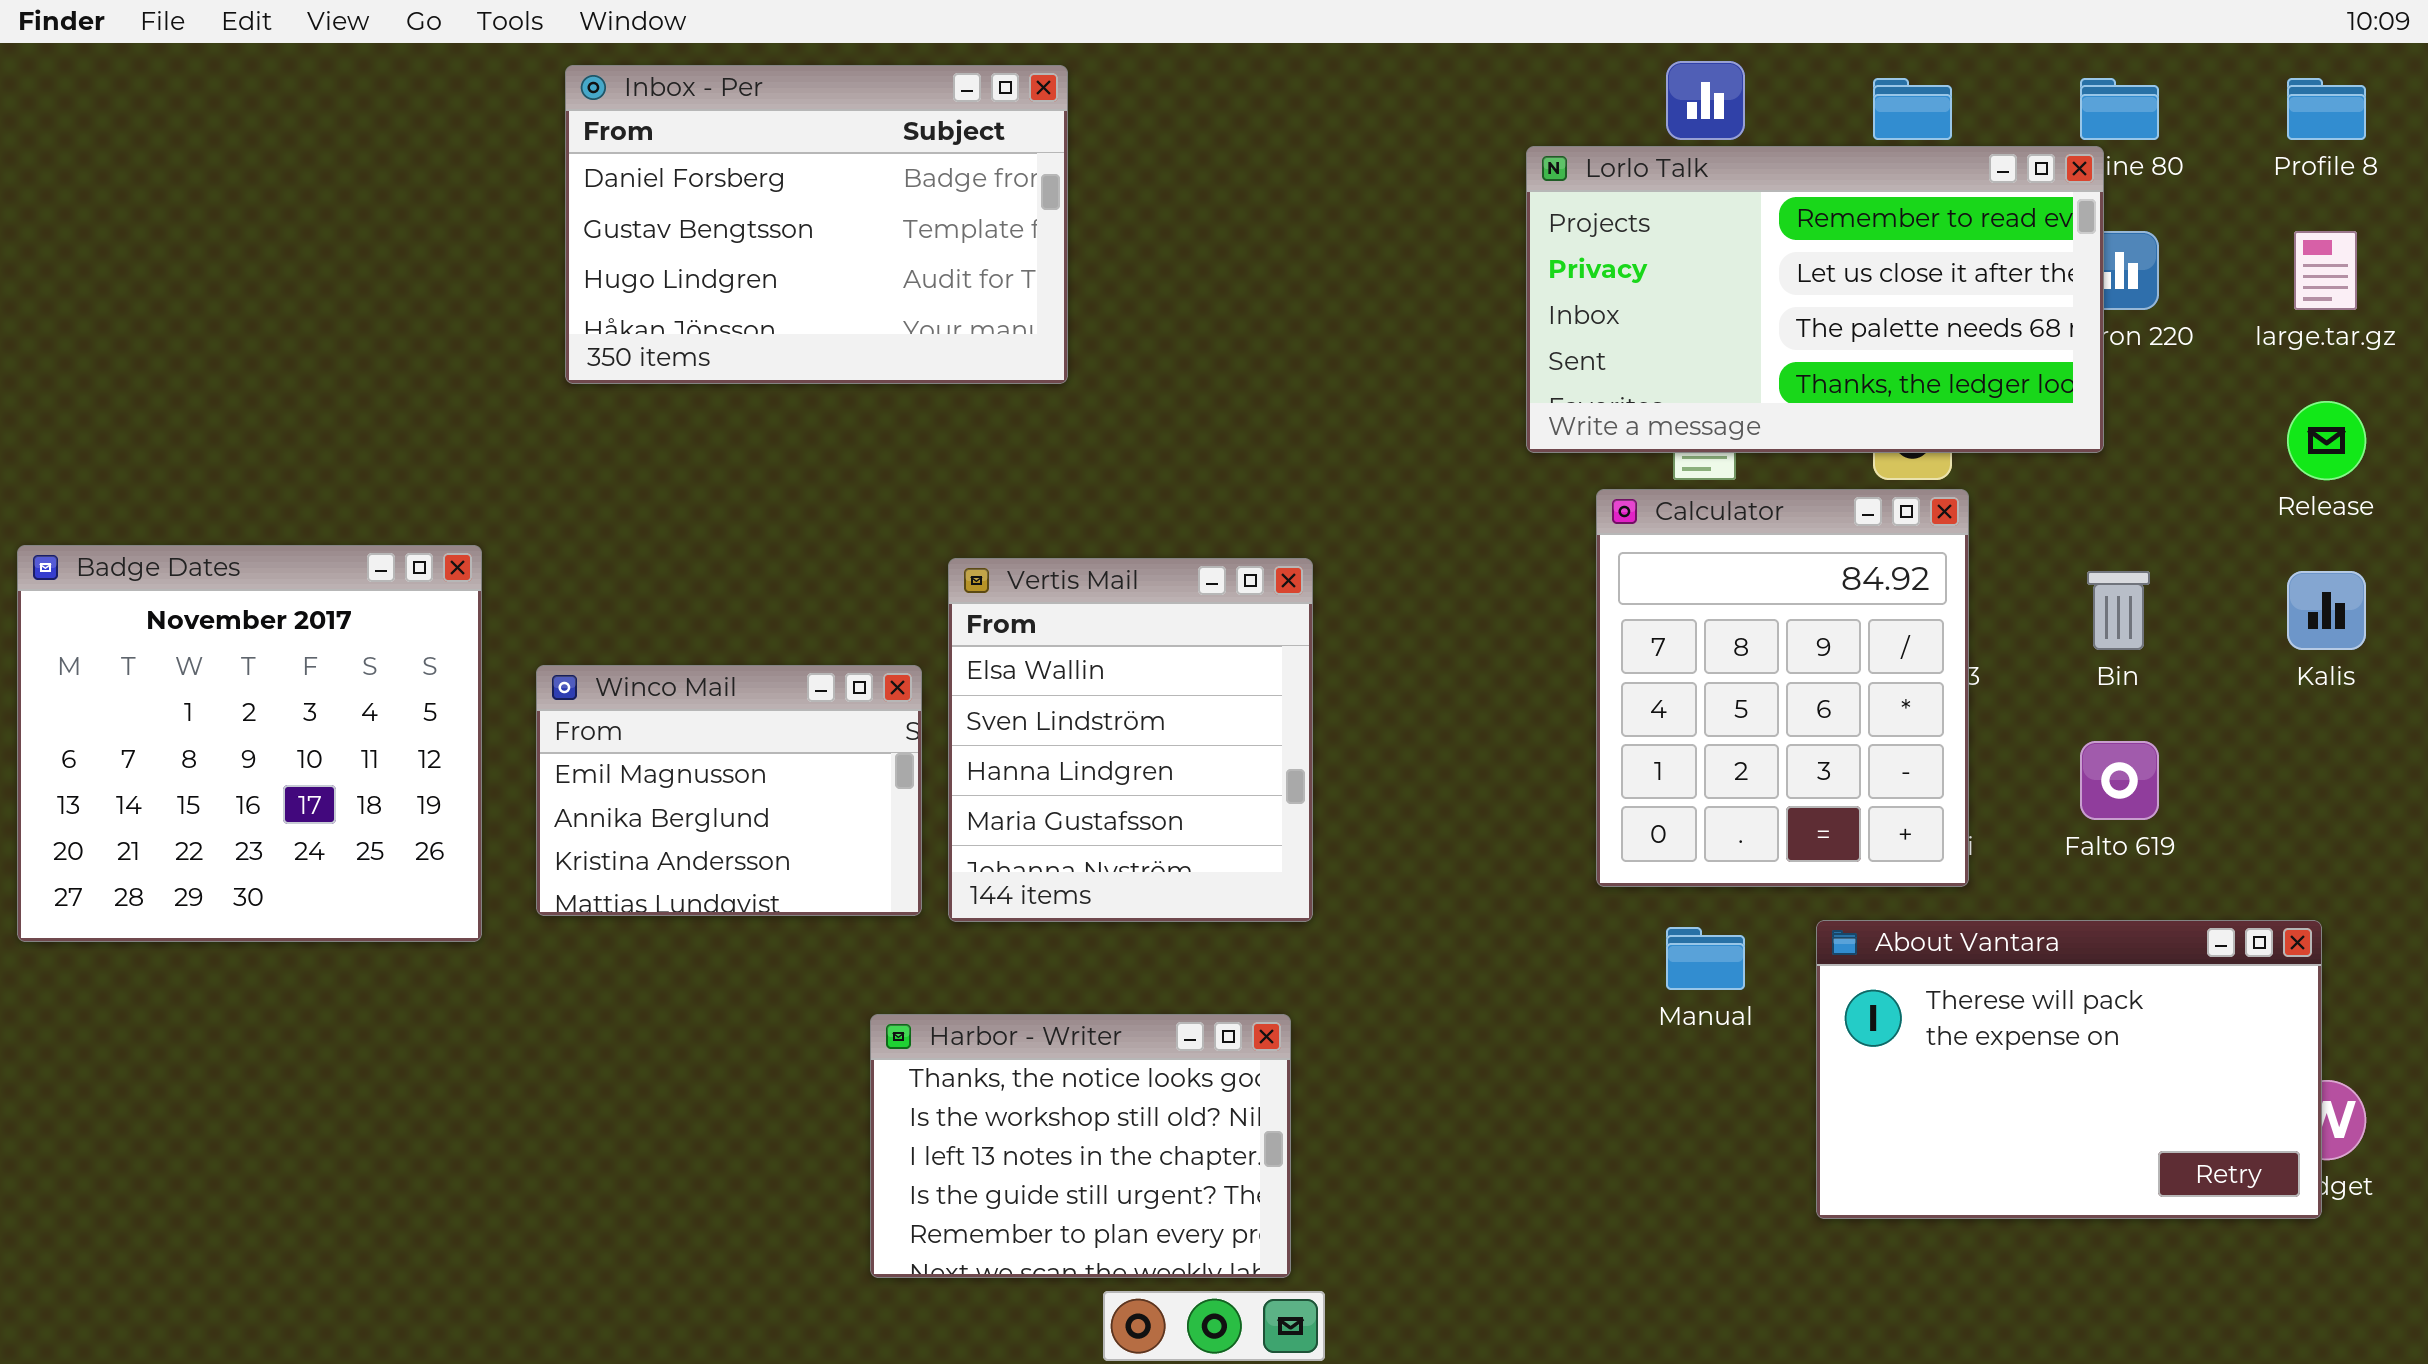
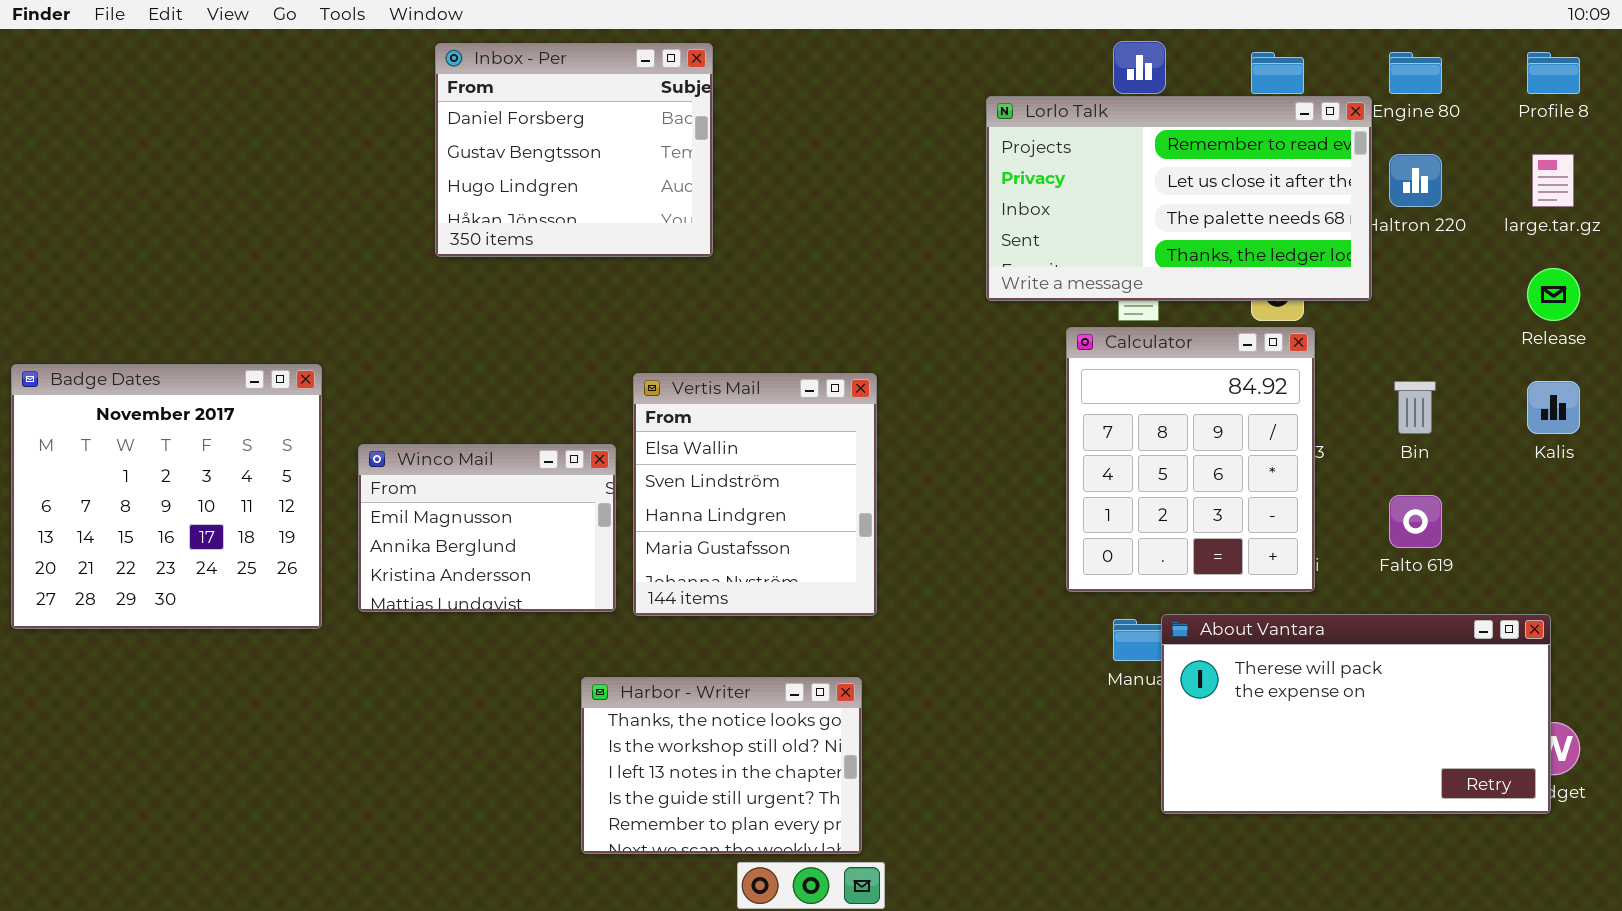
Inbox - Per: [565,65,1068,384] -> [435,43,713,257], resized
Lorlo Talk: [1526,146,2104,453] -> [986,96,1372,301], moved
About Vantara: [1816,920,2322,1219] -> [1161,614,1551,814], resized

